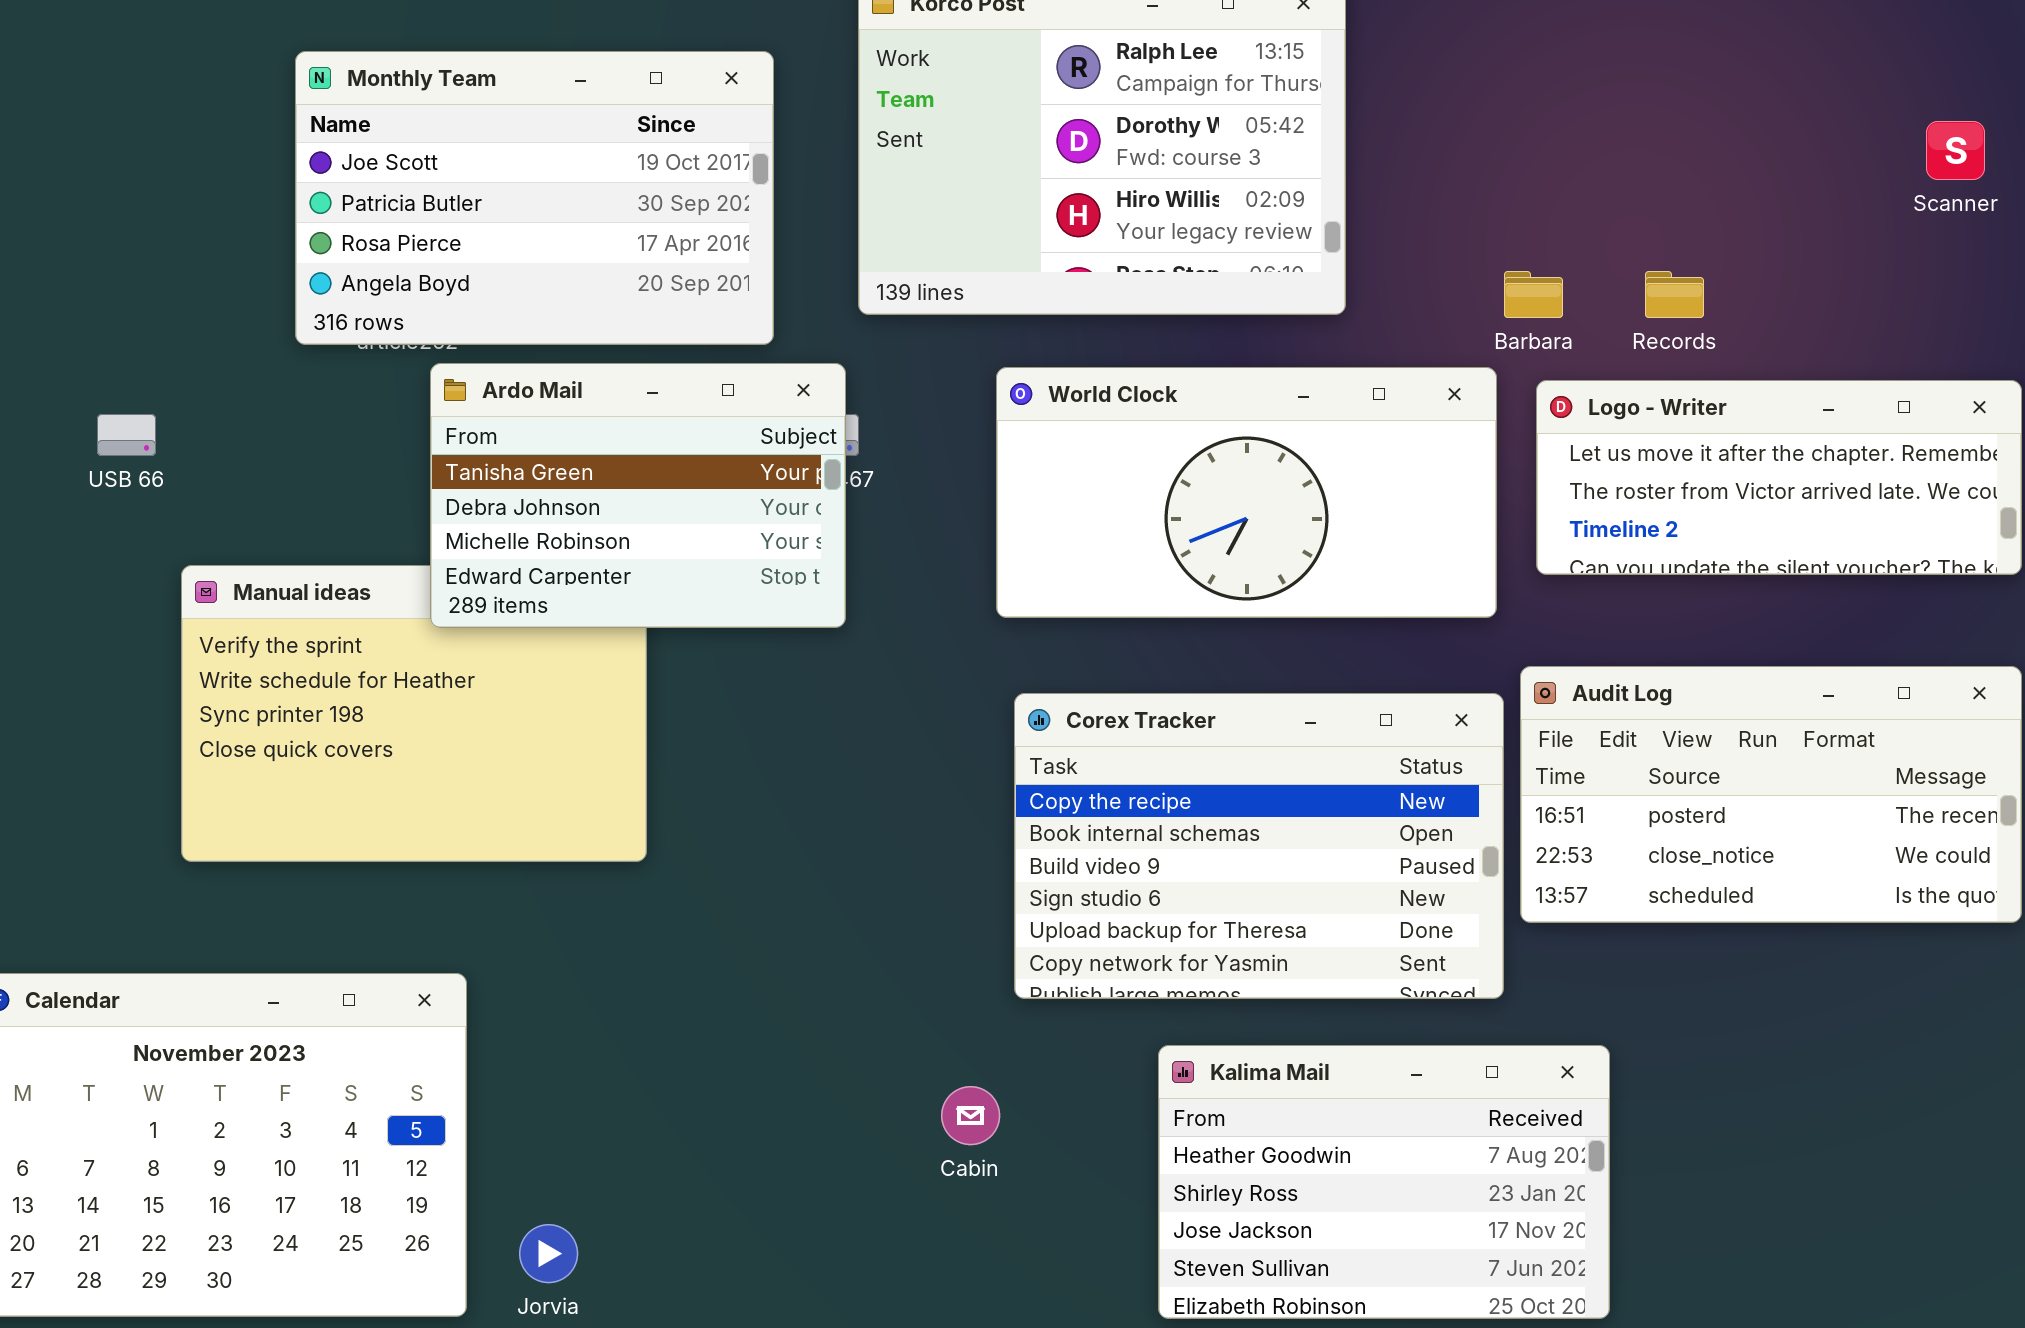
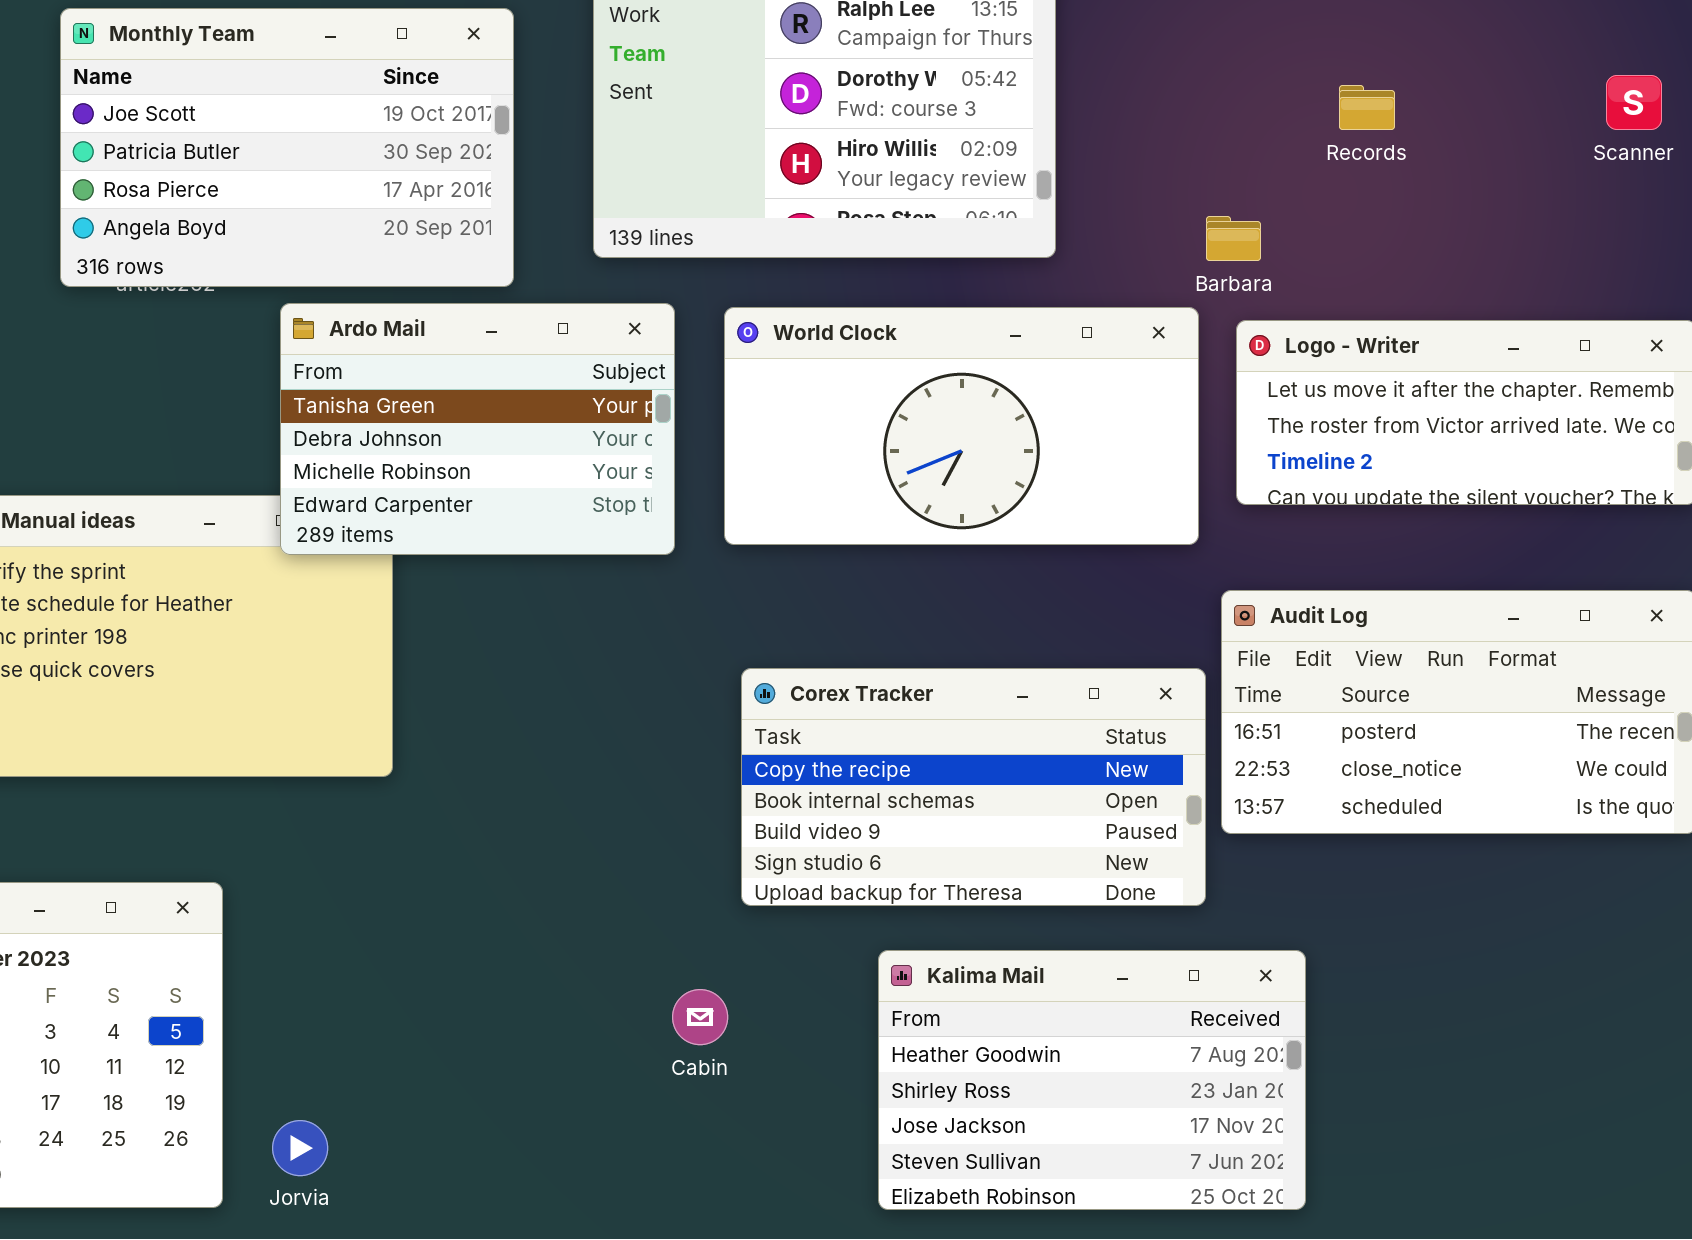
Records: [1645,271,1704,318] -> [1339,85,1395,130], moved
Ardo Mail: [430,363,846,628] -> [280,303,675,555], moved
Corex Tracker: [1014,693,1504,999] -> [741,668,1206,906], resized

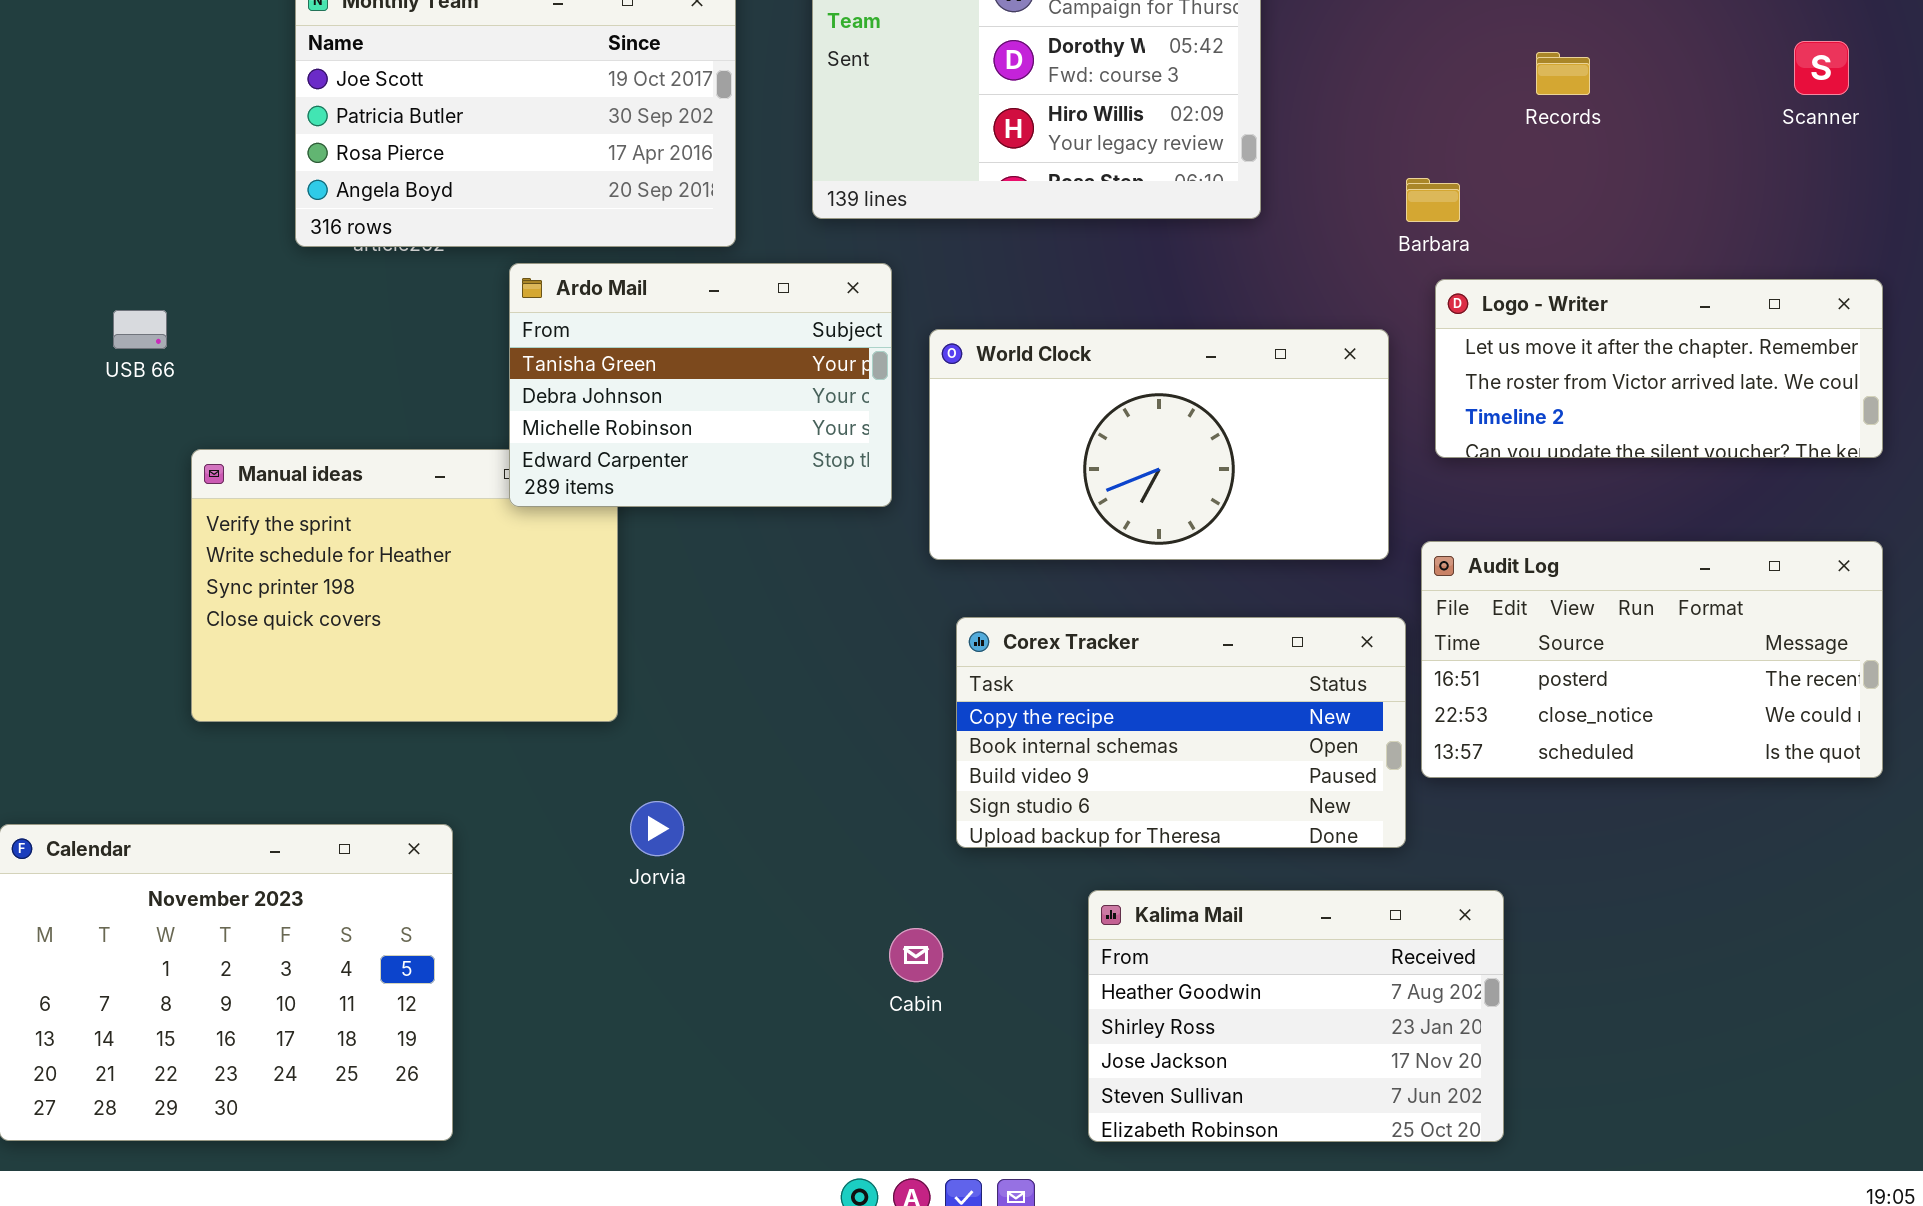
World Clock: [724,307,1199,545] -> [929,329,1389,560], moved
Jorvia: [272,1120,328,1176] -> [630,801,684,856], moved

